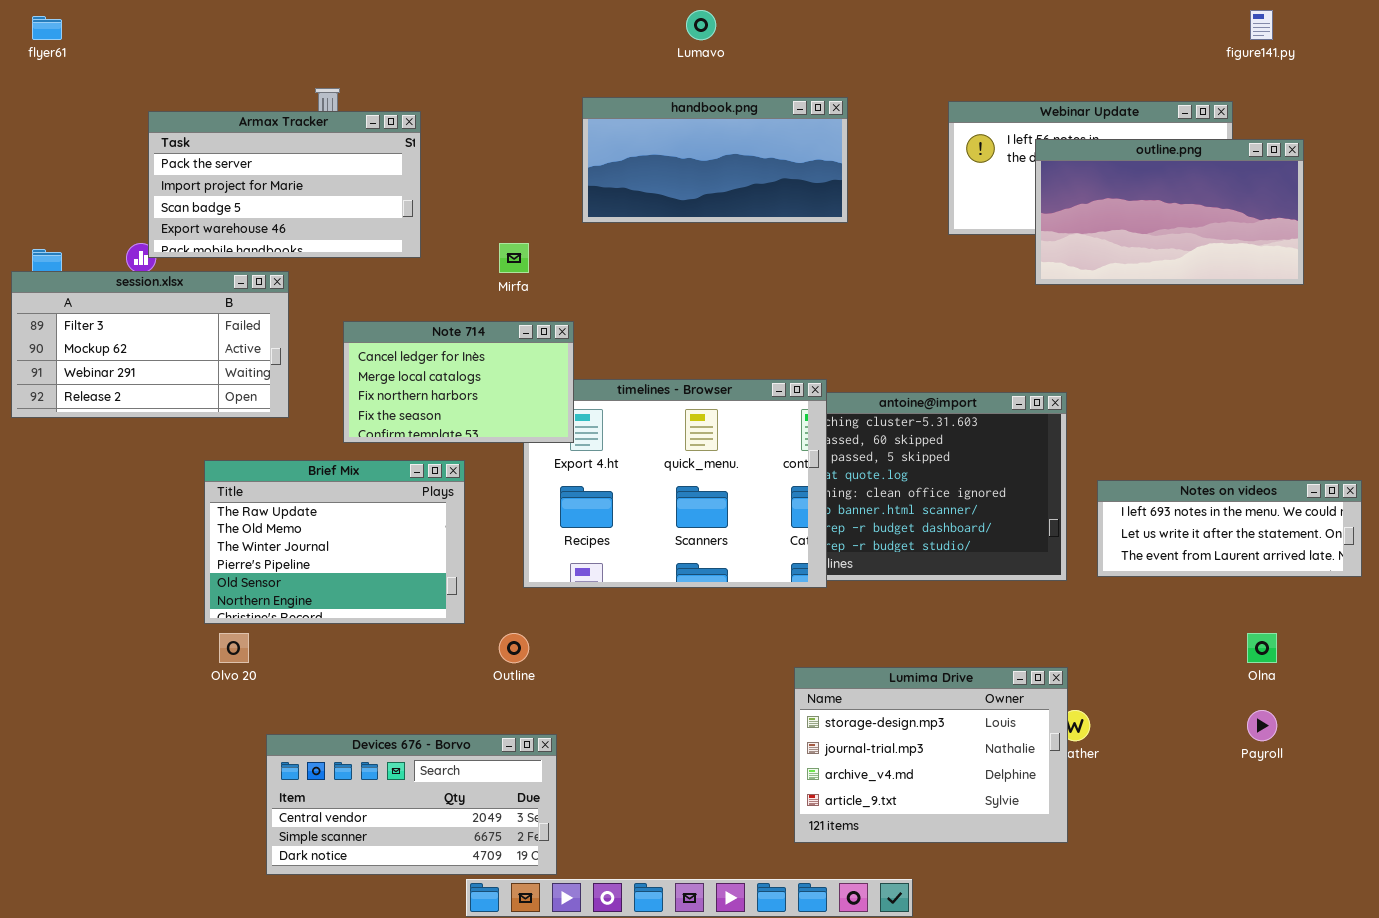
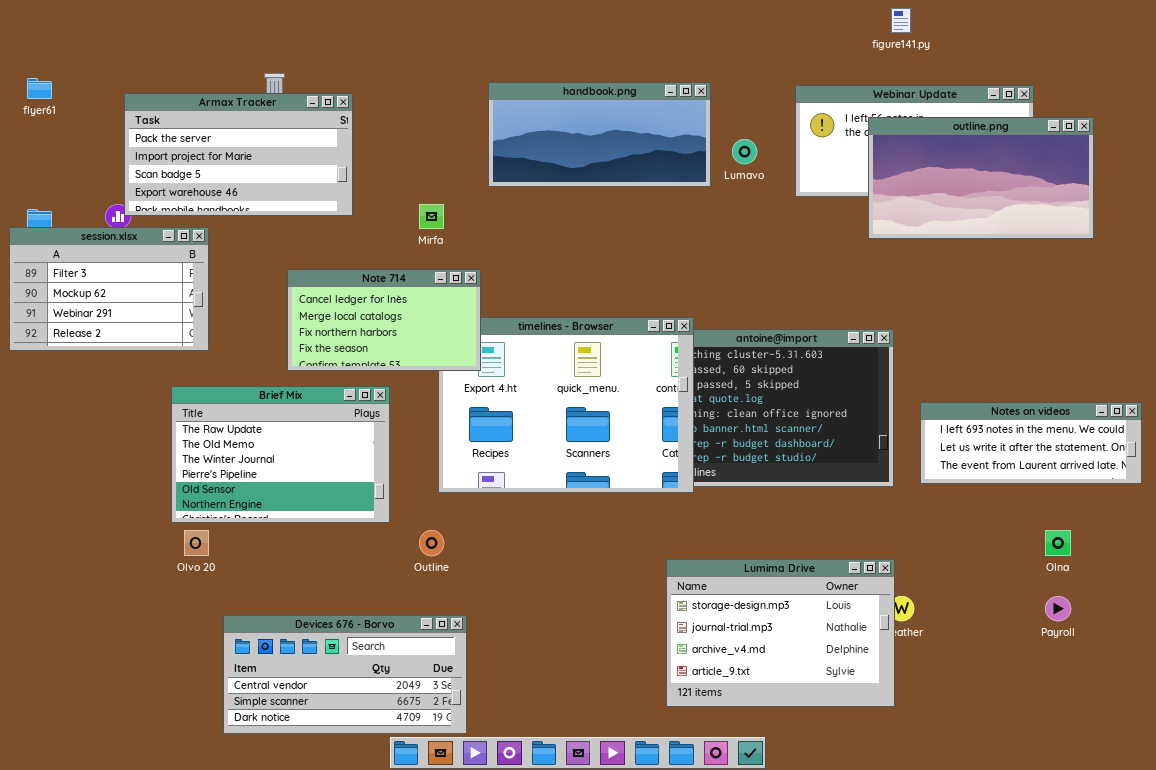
Lumavo: [686,10,716,40] -> [732,139,757,164], moved
figure141.py: [1250,10,1273,40] -> [891,8,911,33], moved
flyer61: [32,16,62,40] -> [27,78,52,99], moved
session.xlsx: [11,271,289,418] -> [9,227,209,351], resized

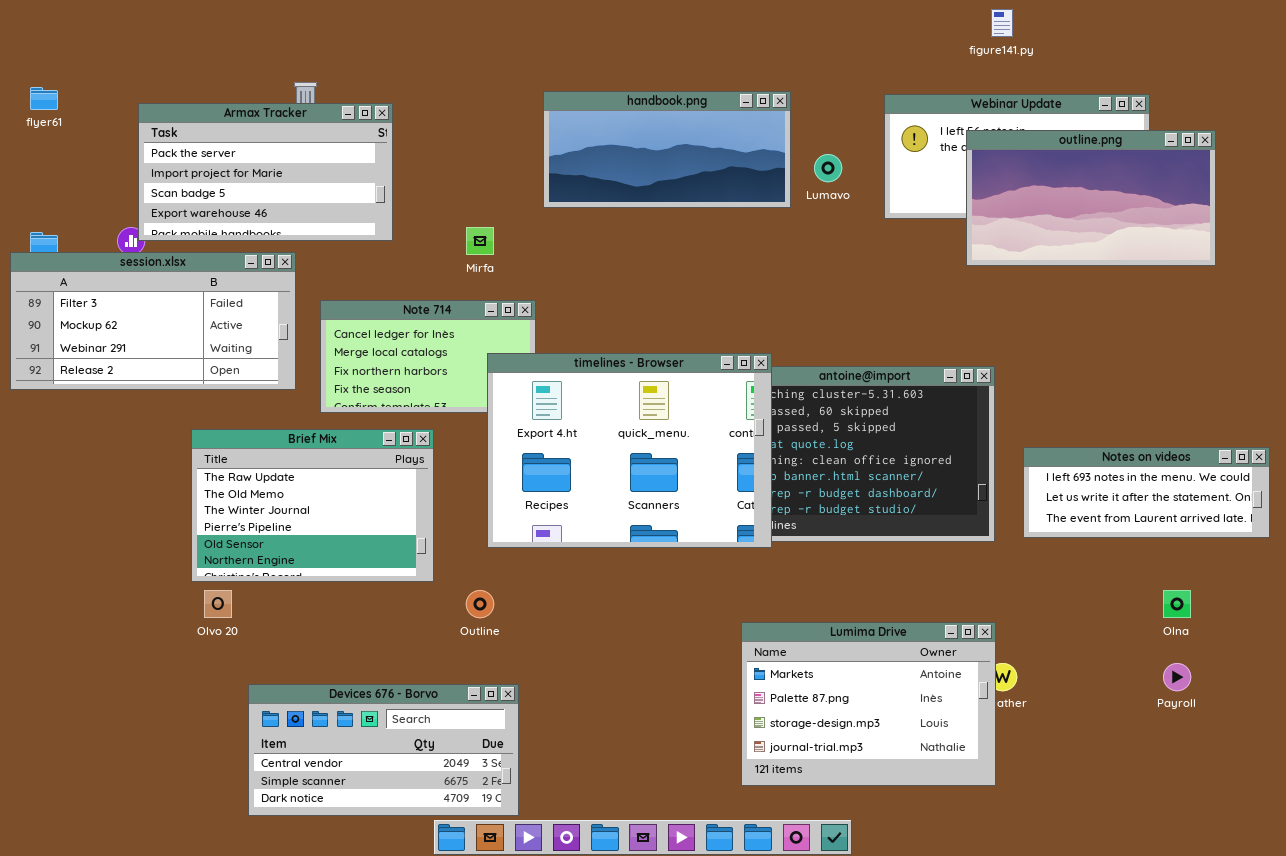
session.xlsx: [9,227,209,351] -> [10,252,296,390], resized
timelines - Browser: [438,317,694,493] -> [487,353,772,548], raised
Lumima Drive: [666,559,895,707] -> [741,622,996,786], scrolled up 2 rows

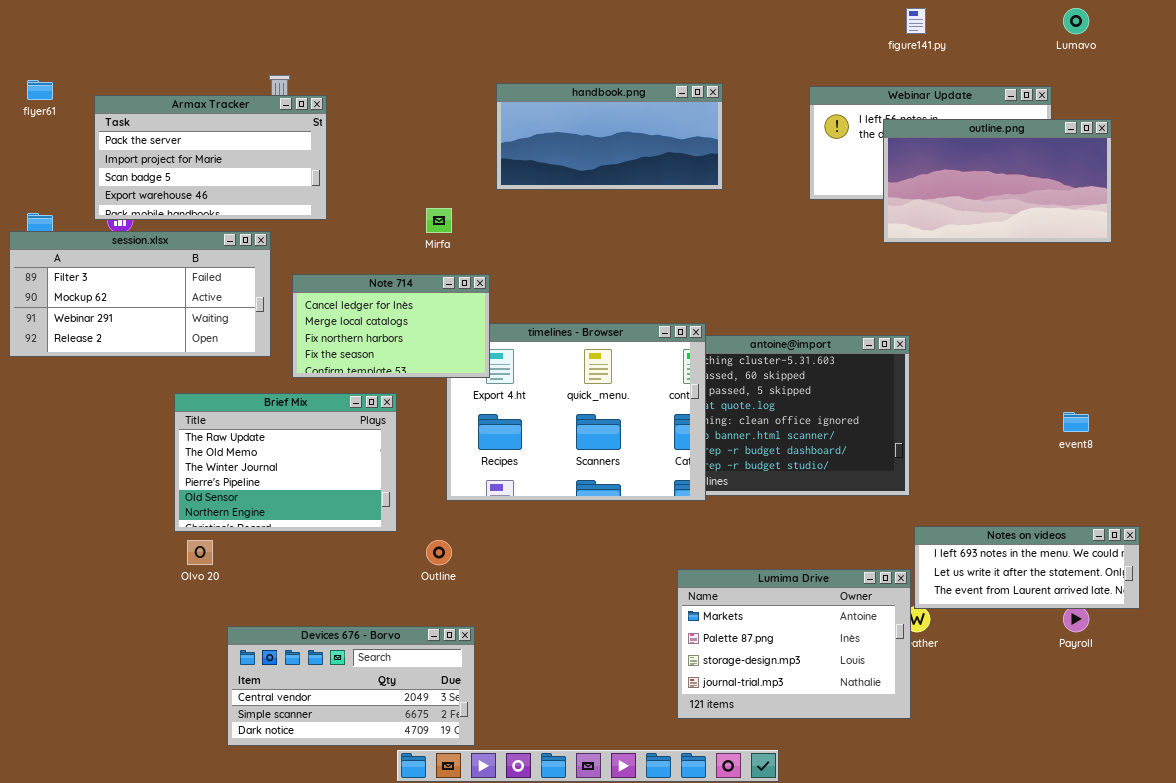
Armax Tracker: [138,103,393,241] -> [94,95,327,220], moved
Lumavo: [814,154,842,182] -> [1063,8,1089,34], moved
Note 714: [320,300,536,413] -> [292,274,490,378], raised
Notes on videos: [1023,447,1270,538] -> [914,526,1140,609], moved

